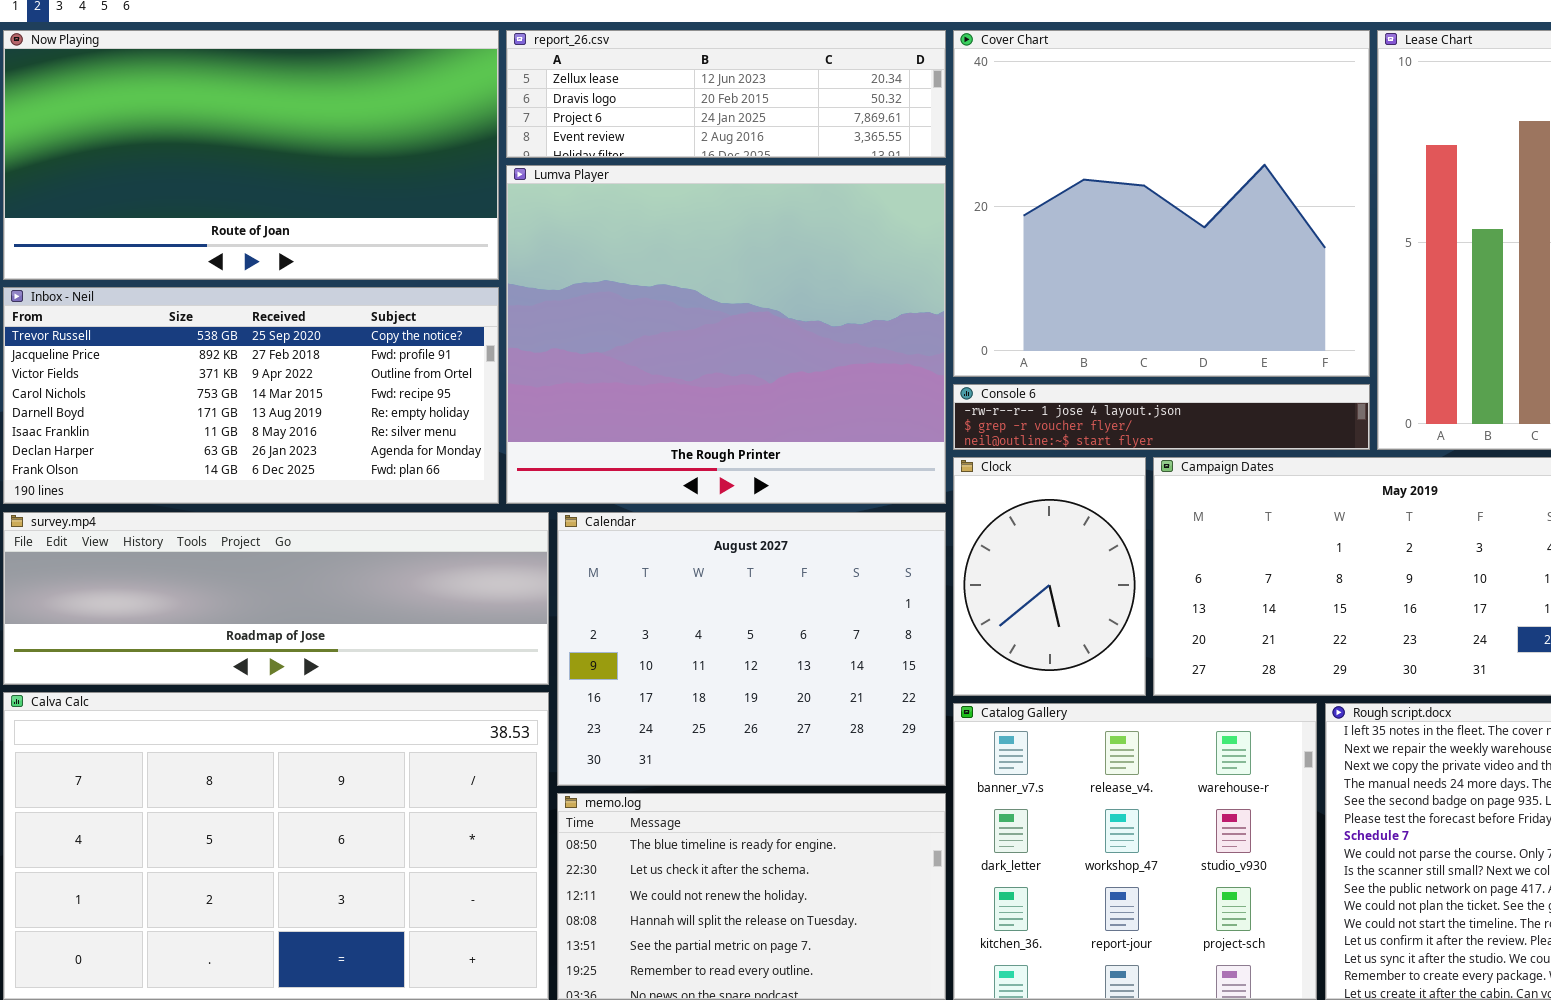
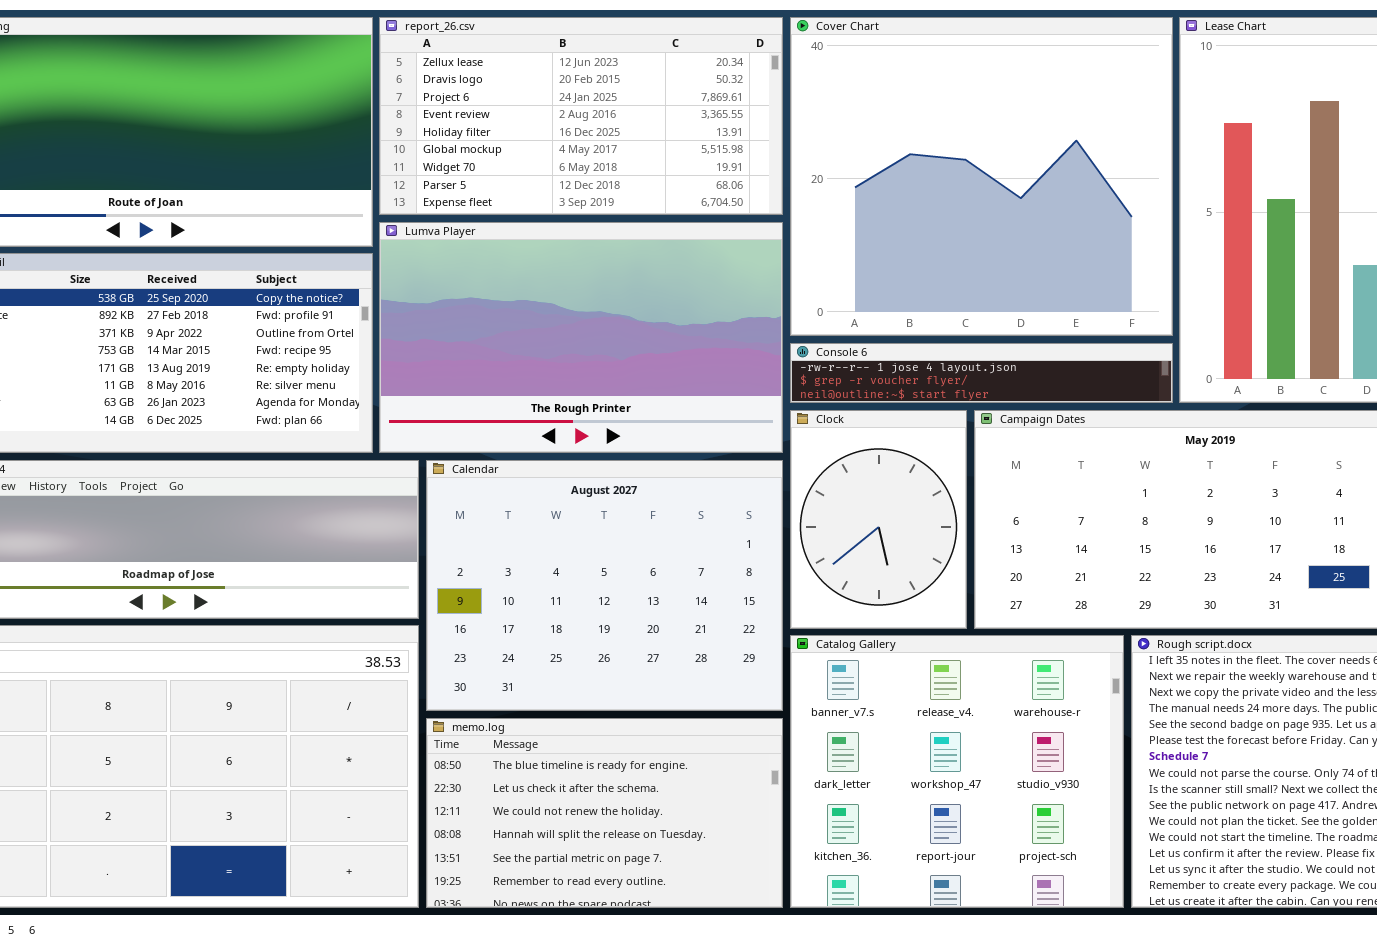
report_26.csv: [506,30,946,158] -> [379,17,783,215], resized
Lumva Player: [506,165,946,504] -> [379,222,783,453], resized

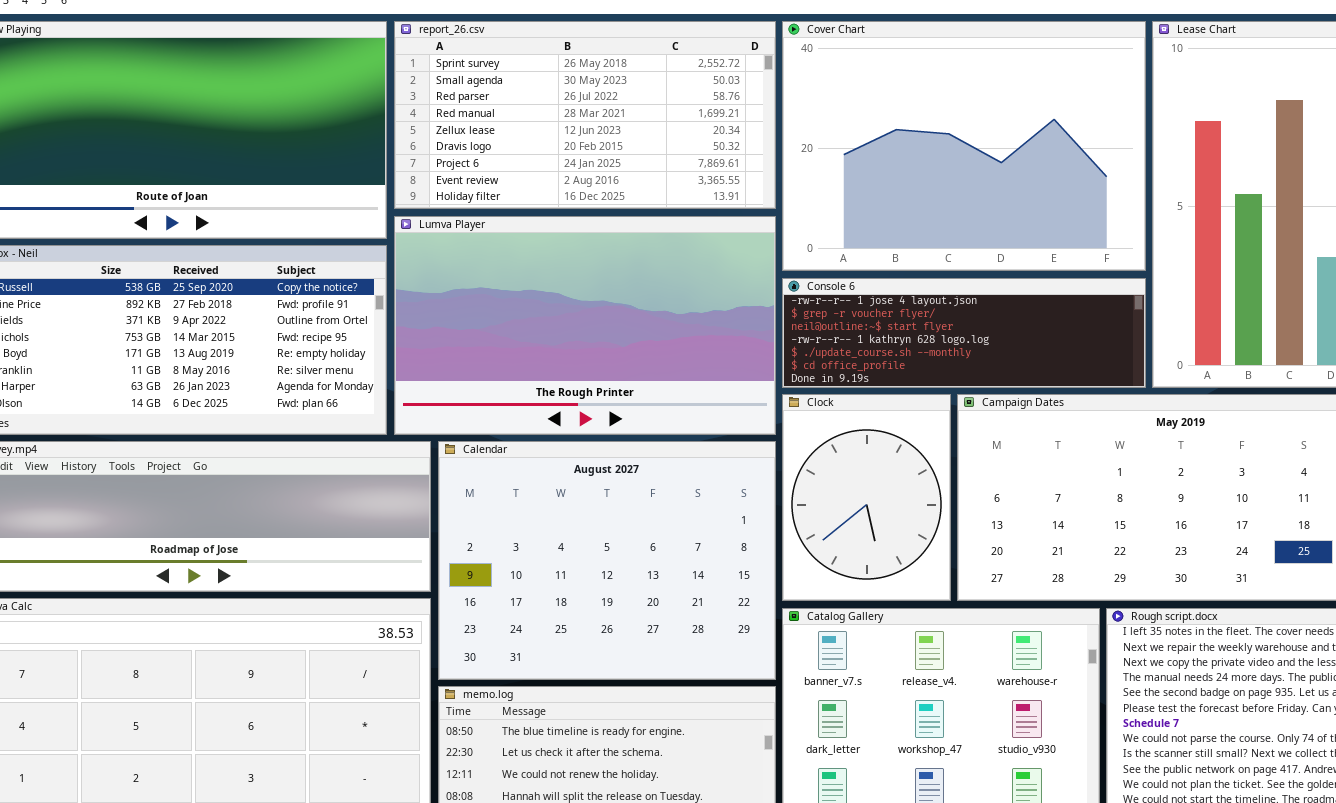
report_26.csv: [379,17,783,215] -> [394,21,776,209], scrolled up 4 rows
Cover Chart: [790,17,1173,336] -> [782,21,1146,271], resized
Console 6: [790,343,1173,403] -> [782,278,1146,388], resized

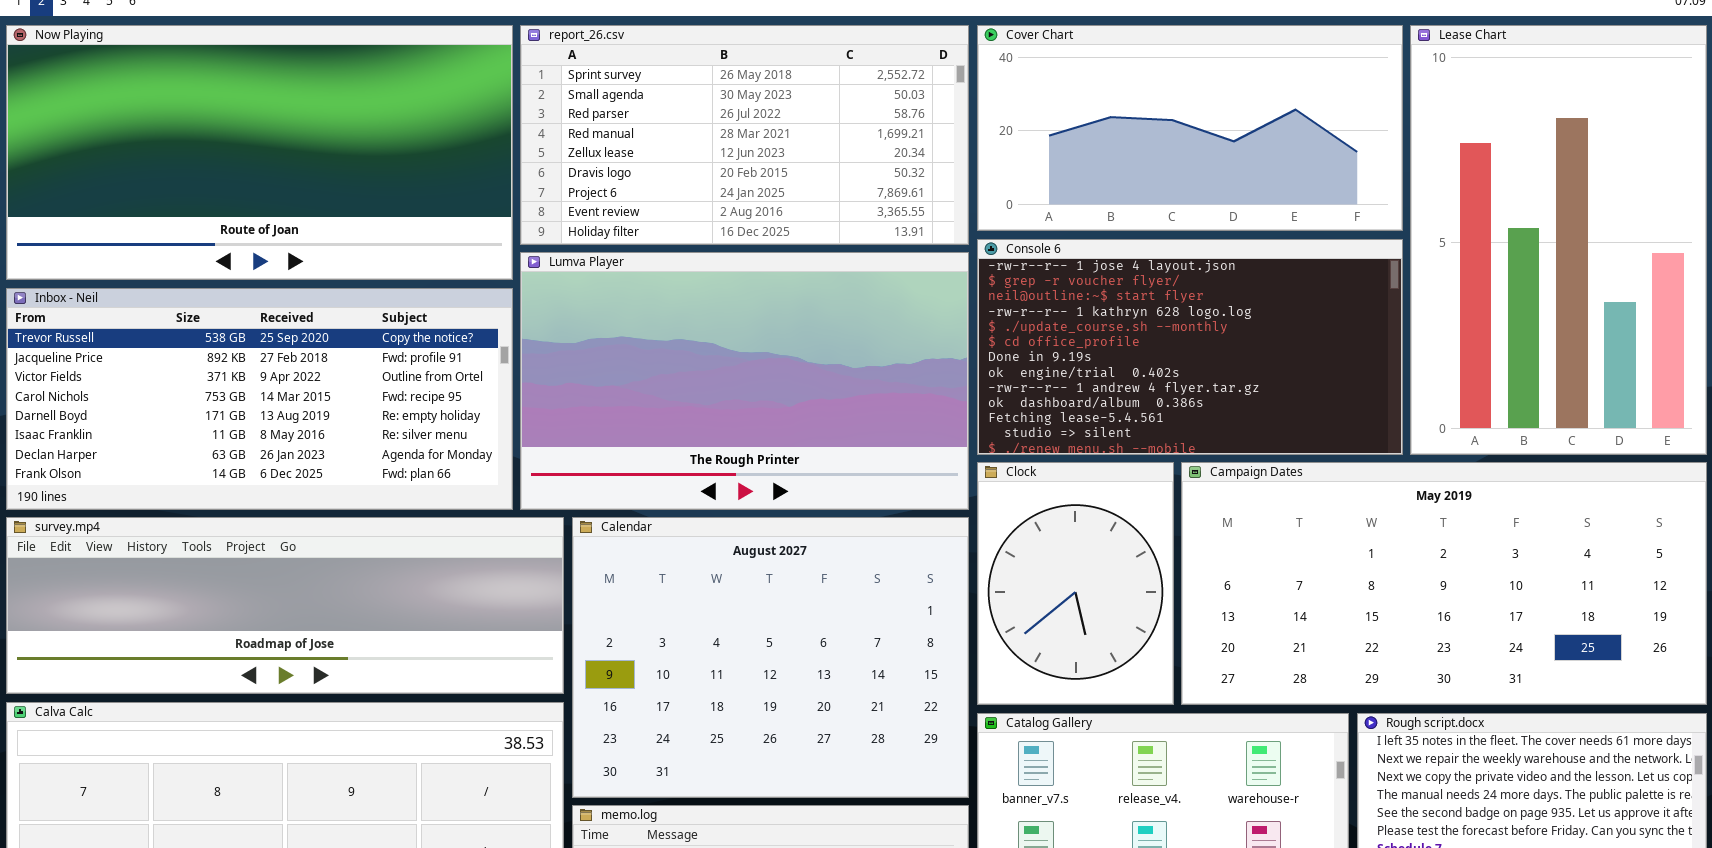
Cover Chart: [782,21,1146,271] -> [977,25,1403,231], resized
Console 6: [782,278,1146,388] -> [977,239,1403,455], resized

